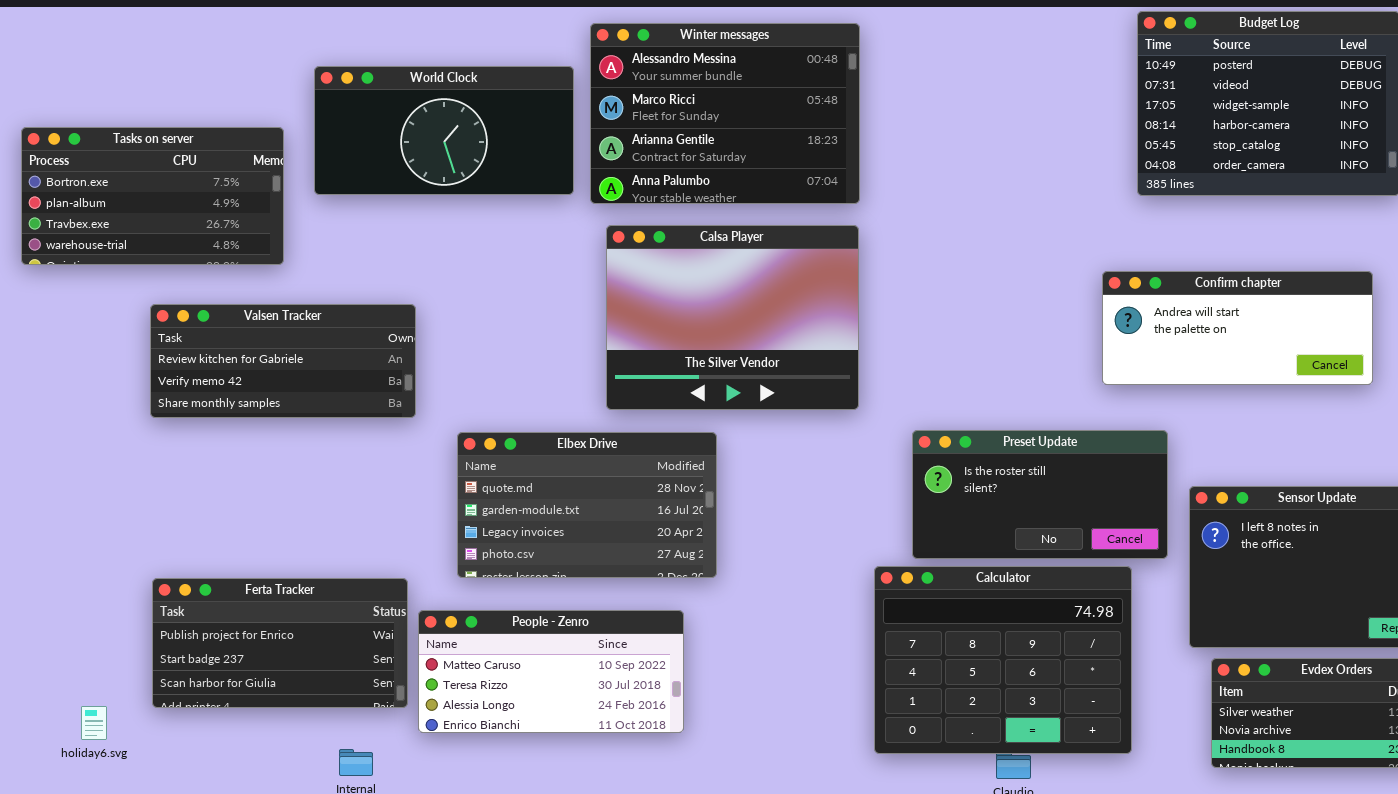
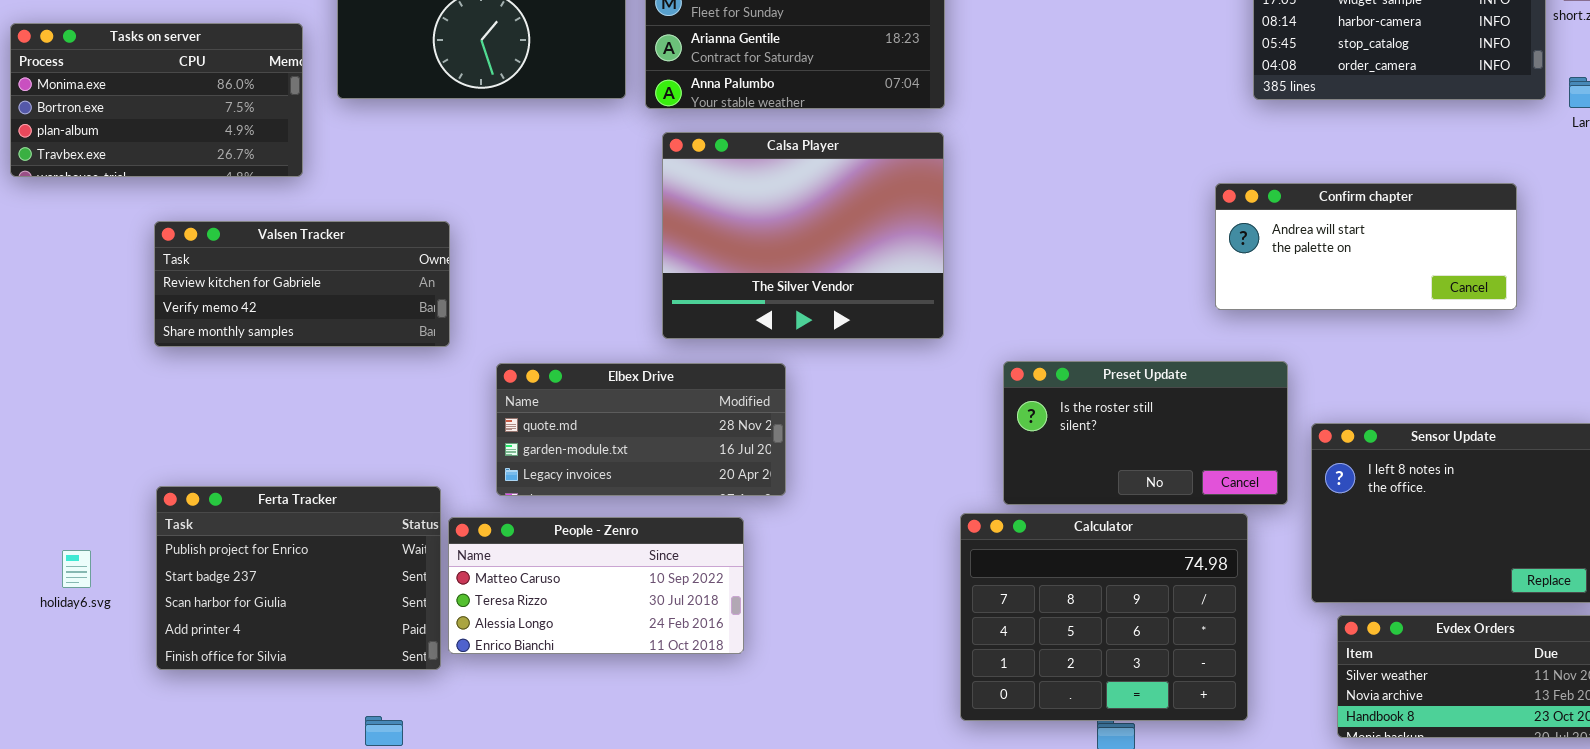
Tasks on server: [21,127,284,265] -> [10,23,303,177], scrolled up 1 row
Elbex Drive: [457,432,717,578] -> [496,363,786,496], resized
Ferta Tracker: [152,578,408,708] -> [156,486,441,670], resized
People - Zenro: [418,610,684,733] -> [448,517,744,654], moved
holiday6.svg: [81,706,107,740] -> [62,550,91,588], moved

